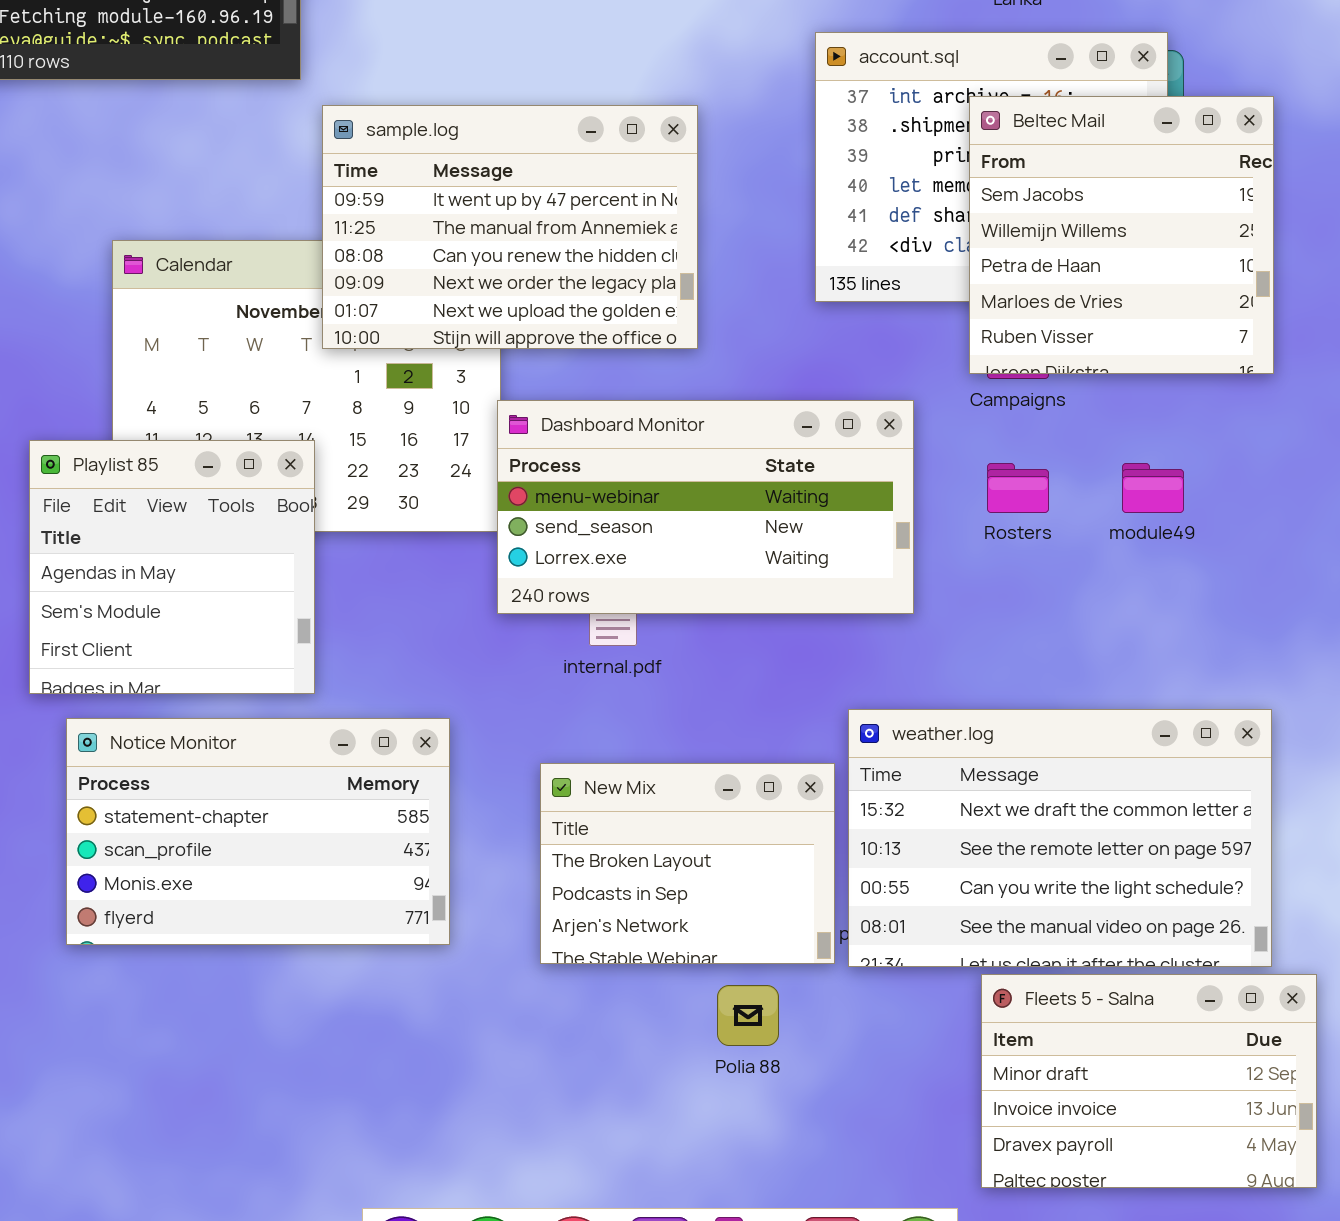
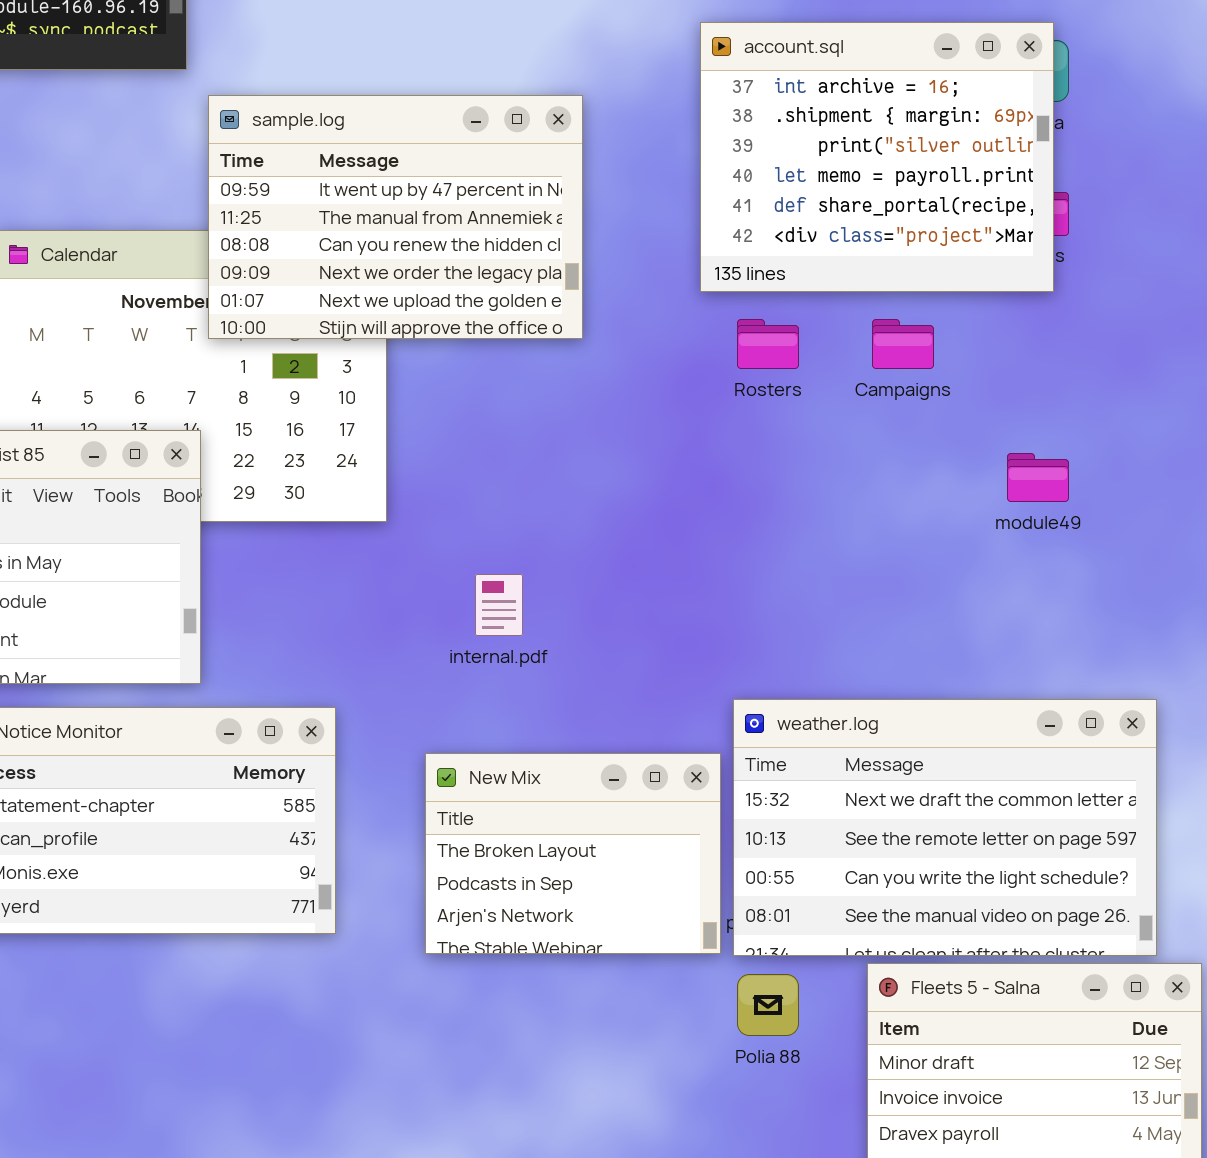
Beltec Mail: [969,96,1274,374] -> none, closed
Dashboard Monitor: [497,400,914,614] -> none, closed
Rosters: [987,463,1049,513] -> [737,319,799,369], moved
Polia 88: [717,985,779,1046] -> [737,974,799,1036], moved

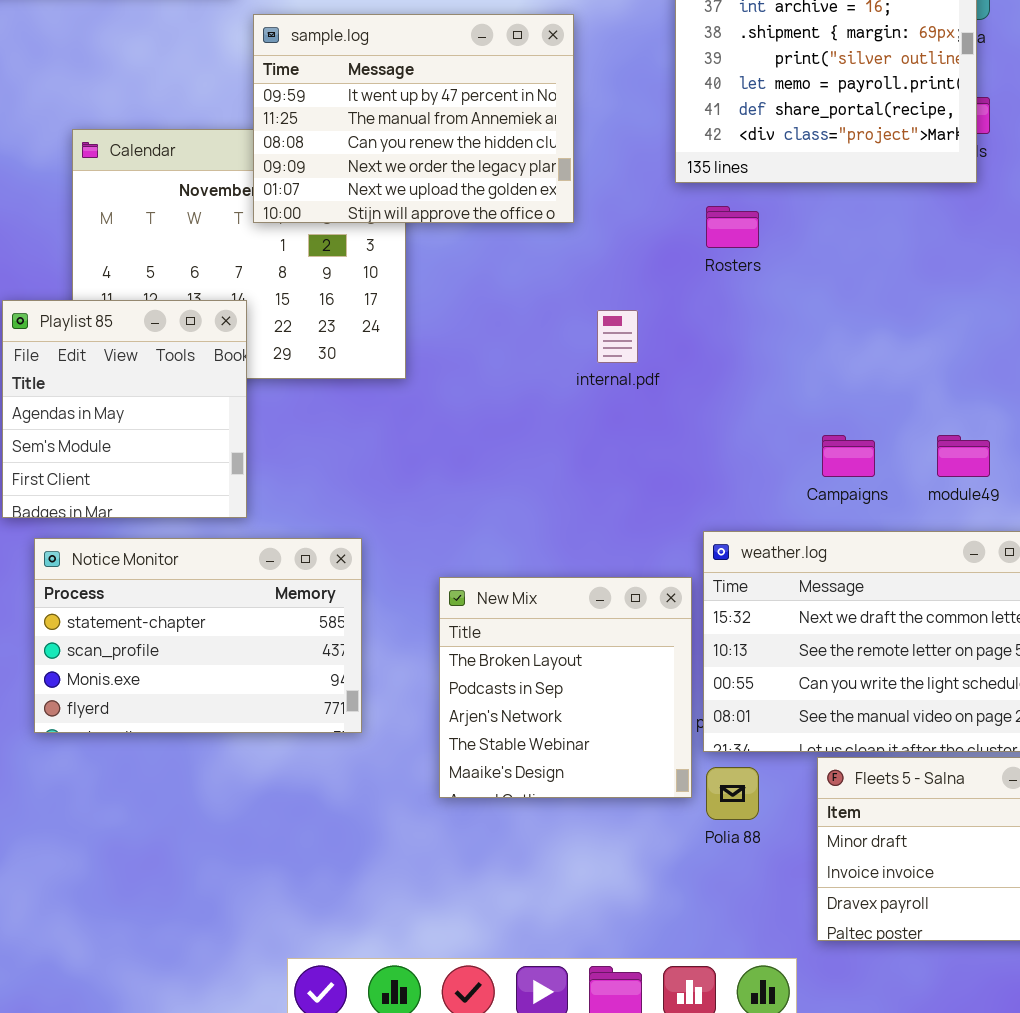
Campaigns: [872,319,934,369] -> [822,435,875,477], moved
module49: [1007,453,1069,502] -> [937,435,990,477], moved
internal.pdf: [475,574,523,636] -> [597,310,638,363], moved
New Mix: [425,753,721,954] -> [439,577,692,798], resized

